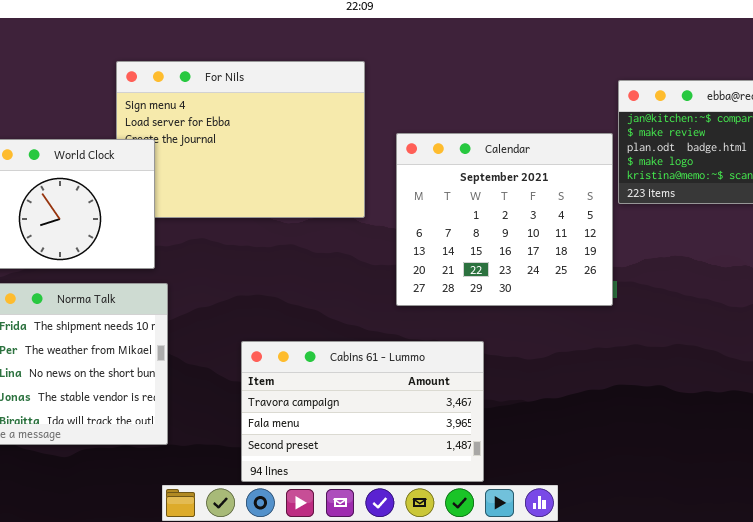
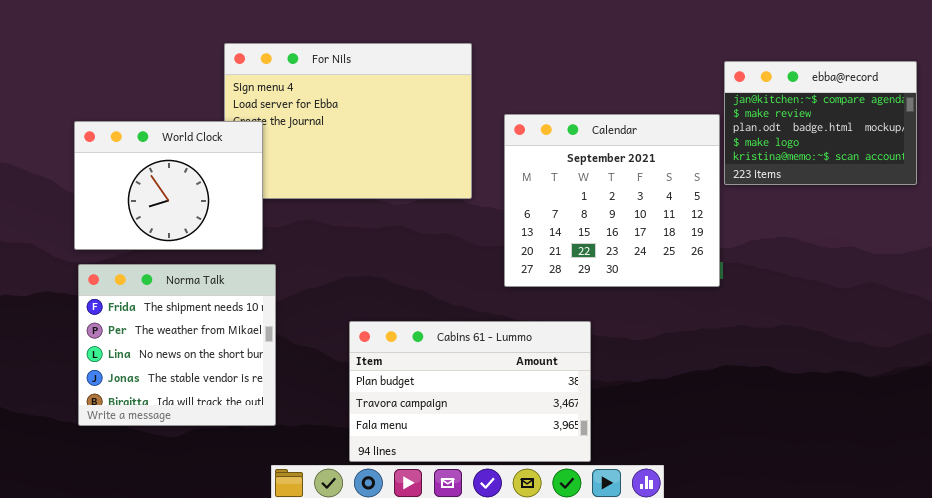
Cabins 61 - Lummo: [241,341,484,482] -> [349,321,591,462], scrolled up 1 row

